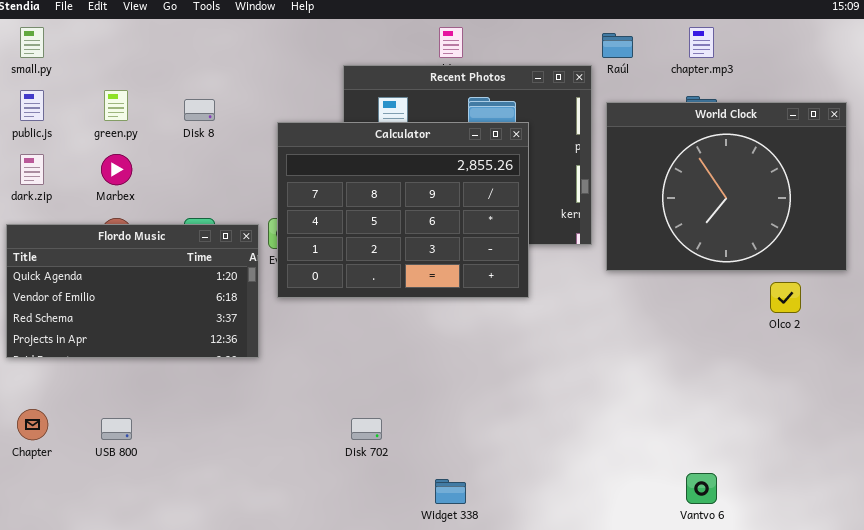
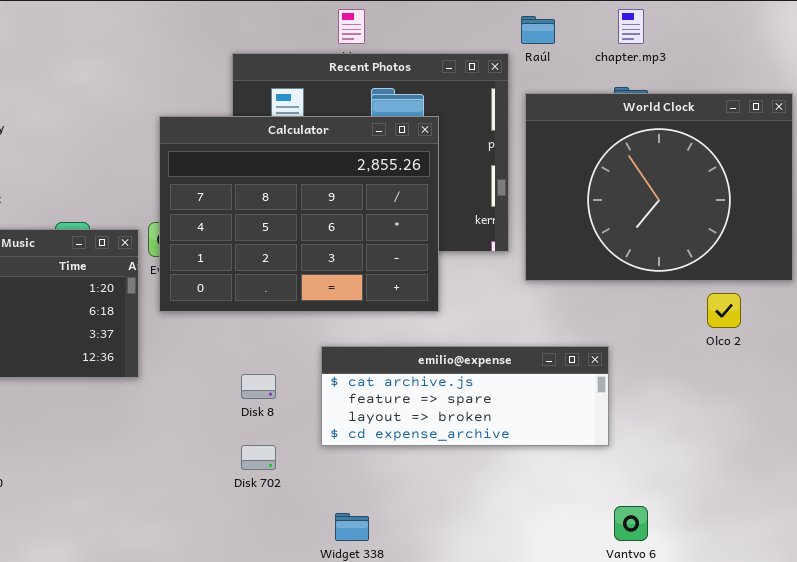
Disk 8: [184,99,215,121] -> [241,374,276,399], moved
emilio@expense: none -> [321,346,609,446], opened

